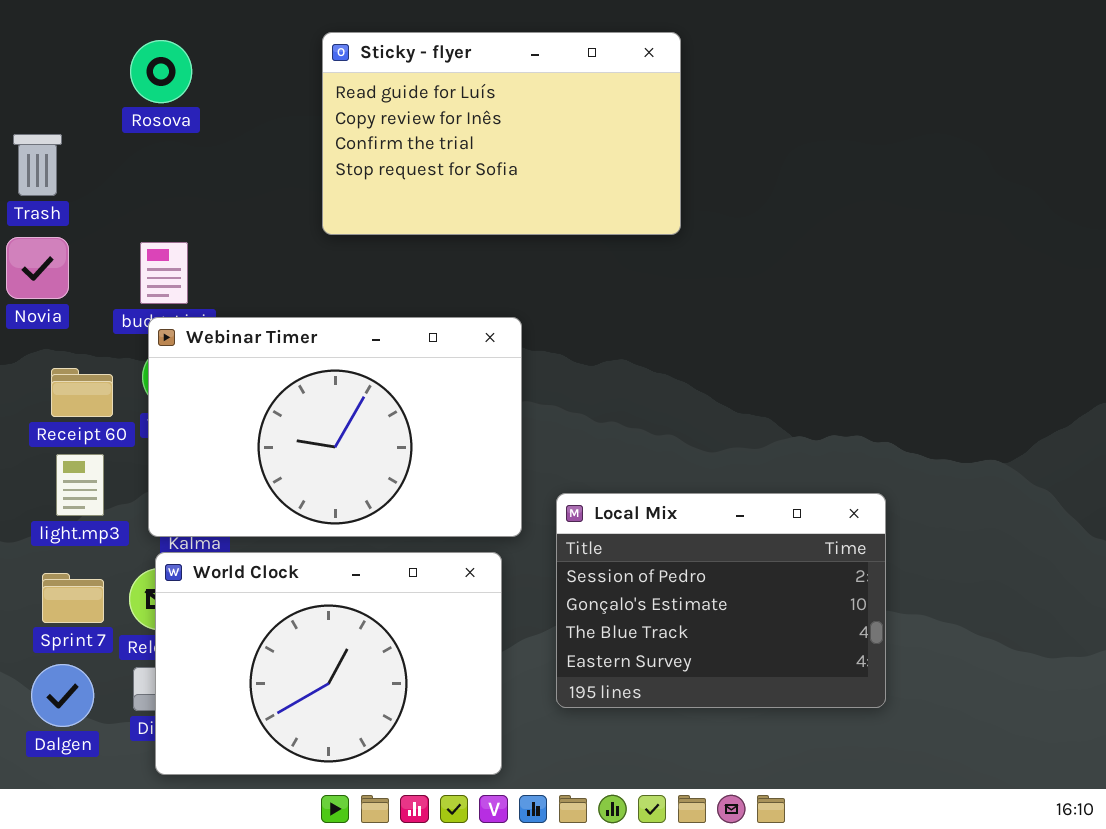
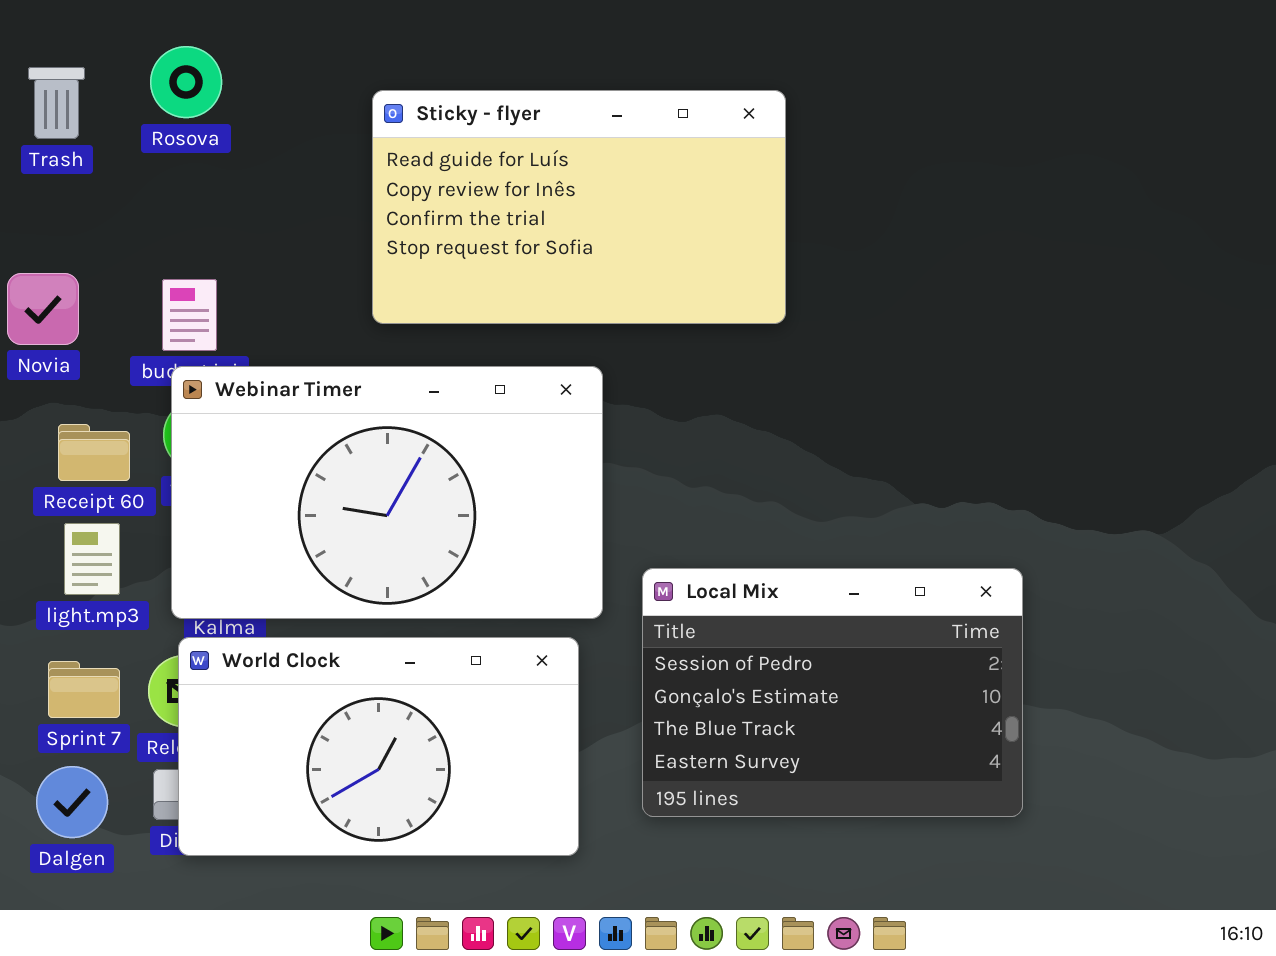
Sticky - flyer: [322,32,681,235] -> [372,90,786,324], moved
Trash: [13,134,62,196] -> [28,67,85,139], moved
World Clock: [155,552,502,775] -> [178,637,579,856], resized

